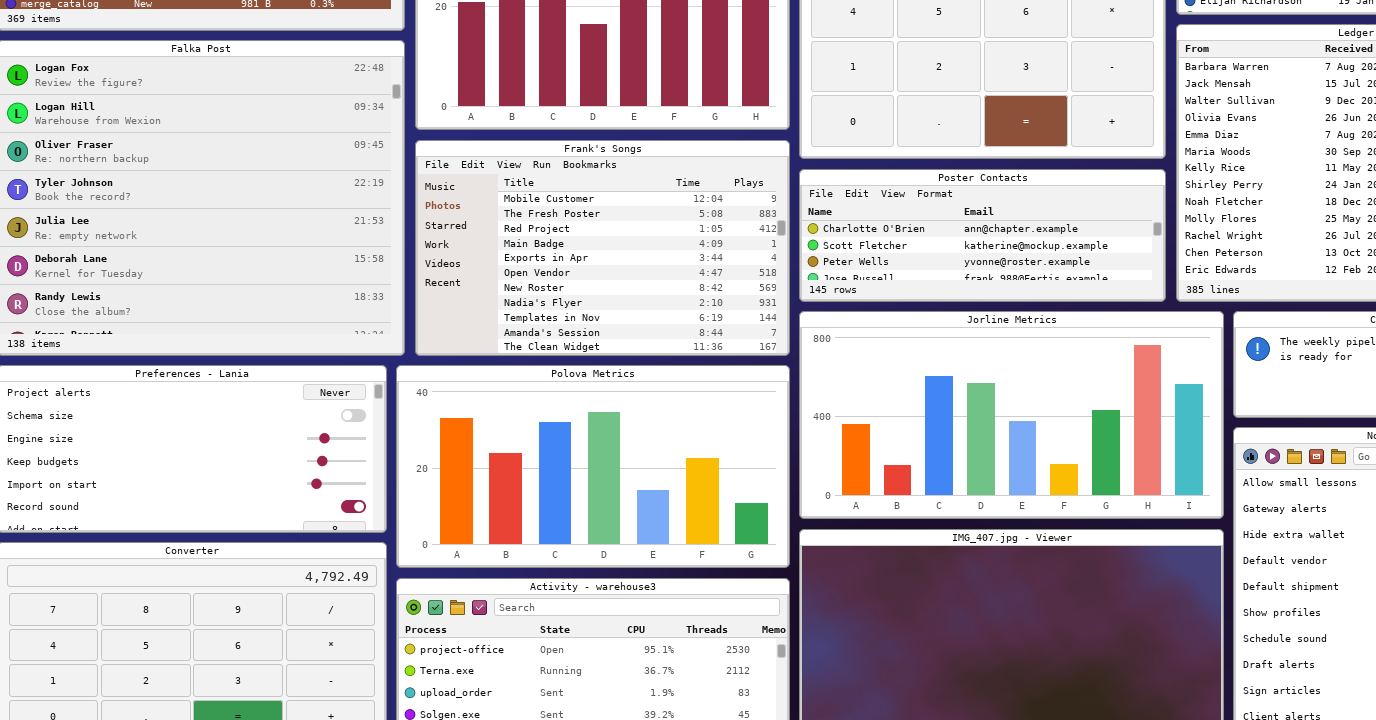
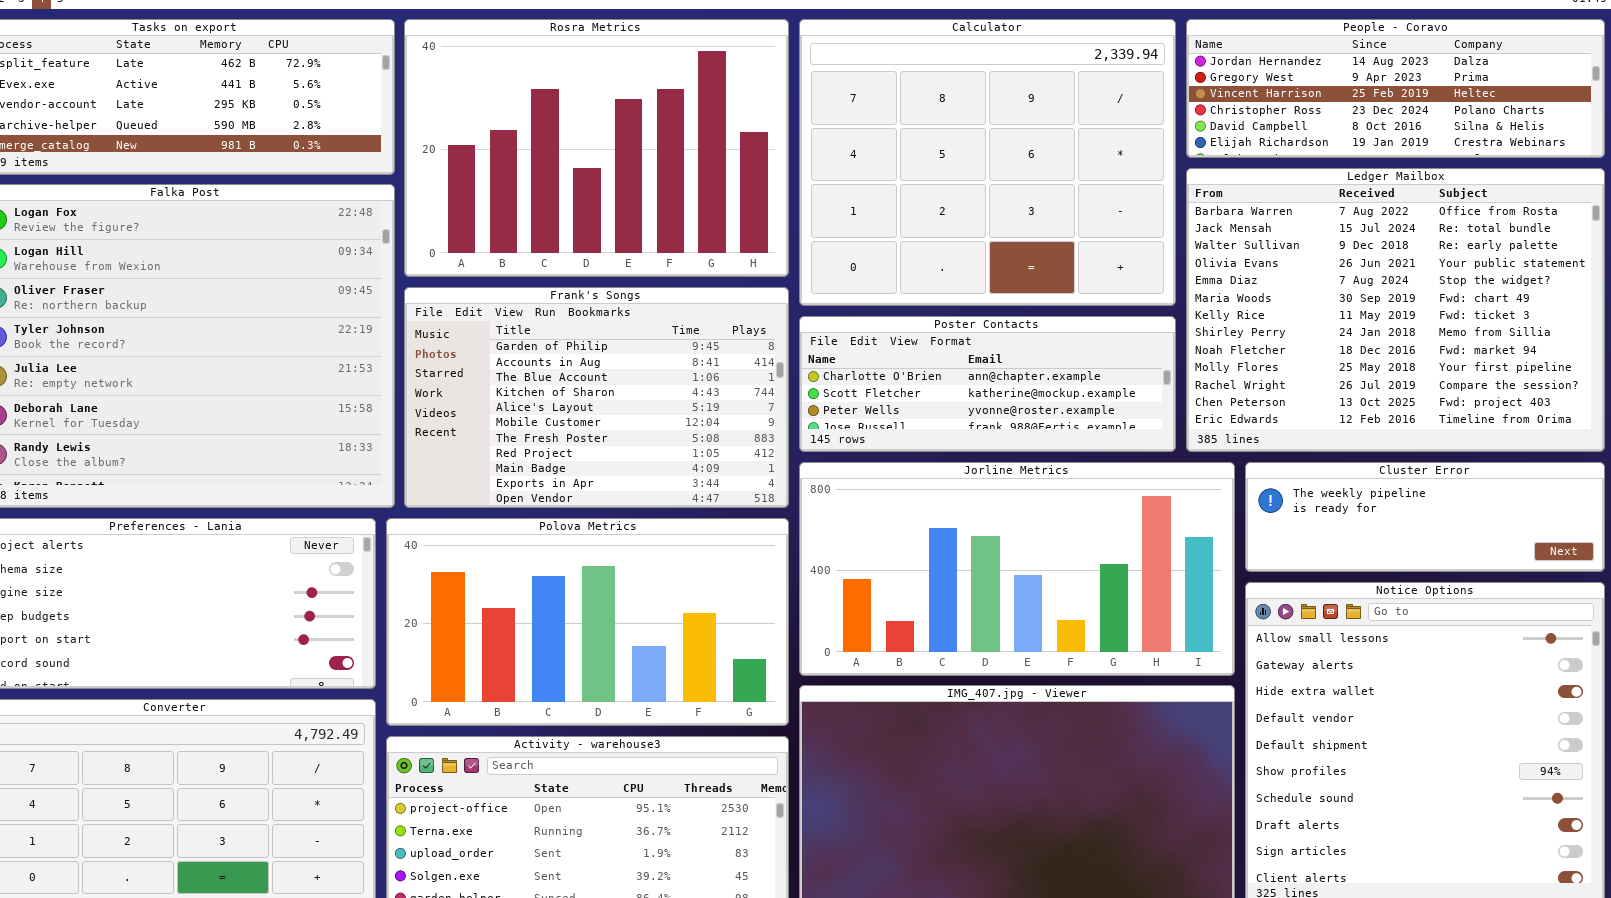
Frank's Songs: [415,140,790,356] -> [404,287,789,508], scrolled up 5 rows

